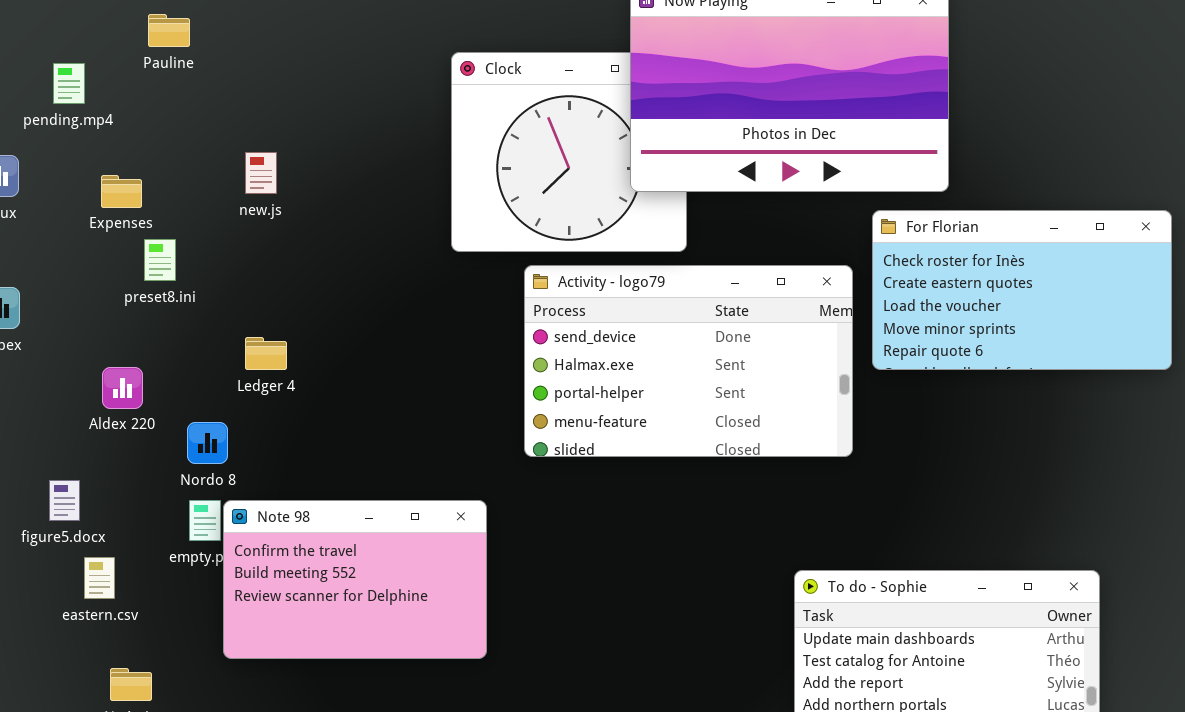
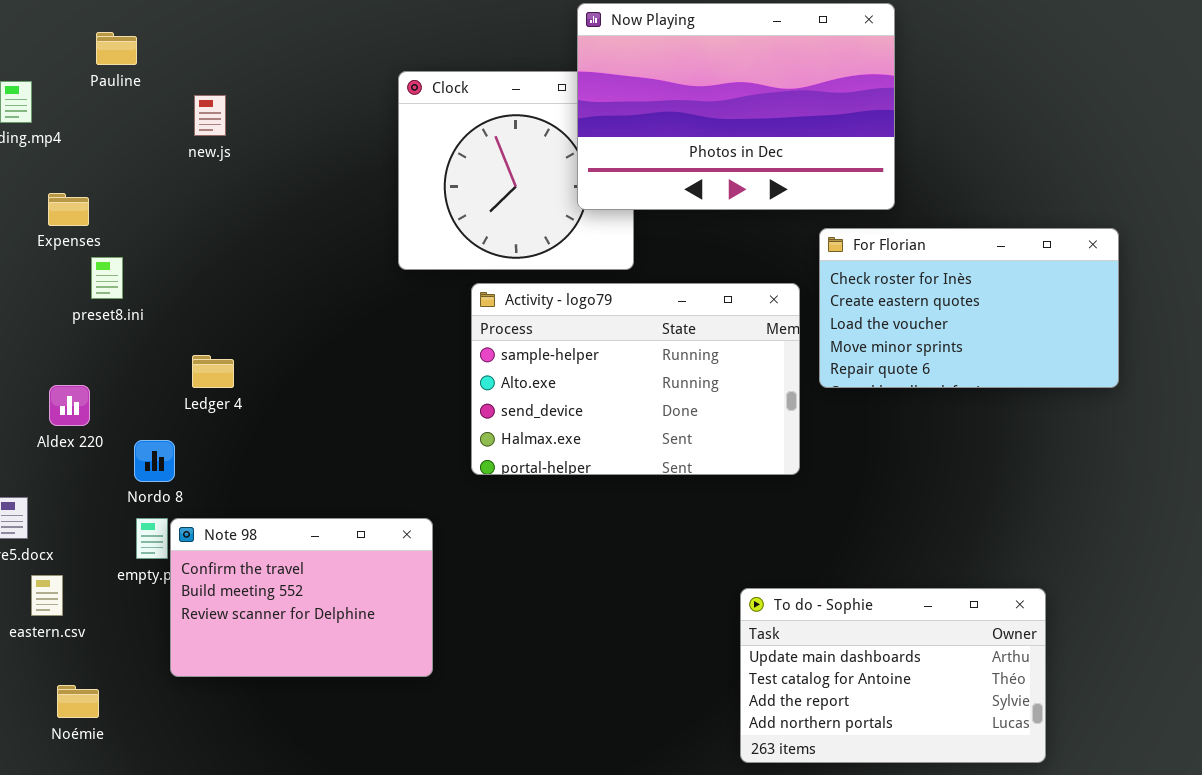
new.js: [245,152,277,194] -> [194,95,226,136], moved
Activity - logo79: [524,265,853,457] -> [471,283,800,475], scrolled up 2 rows

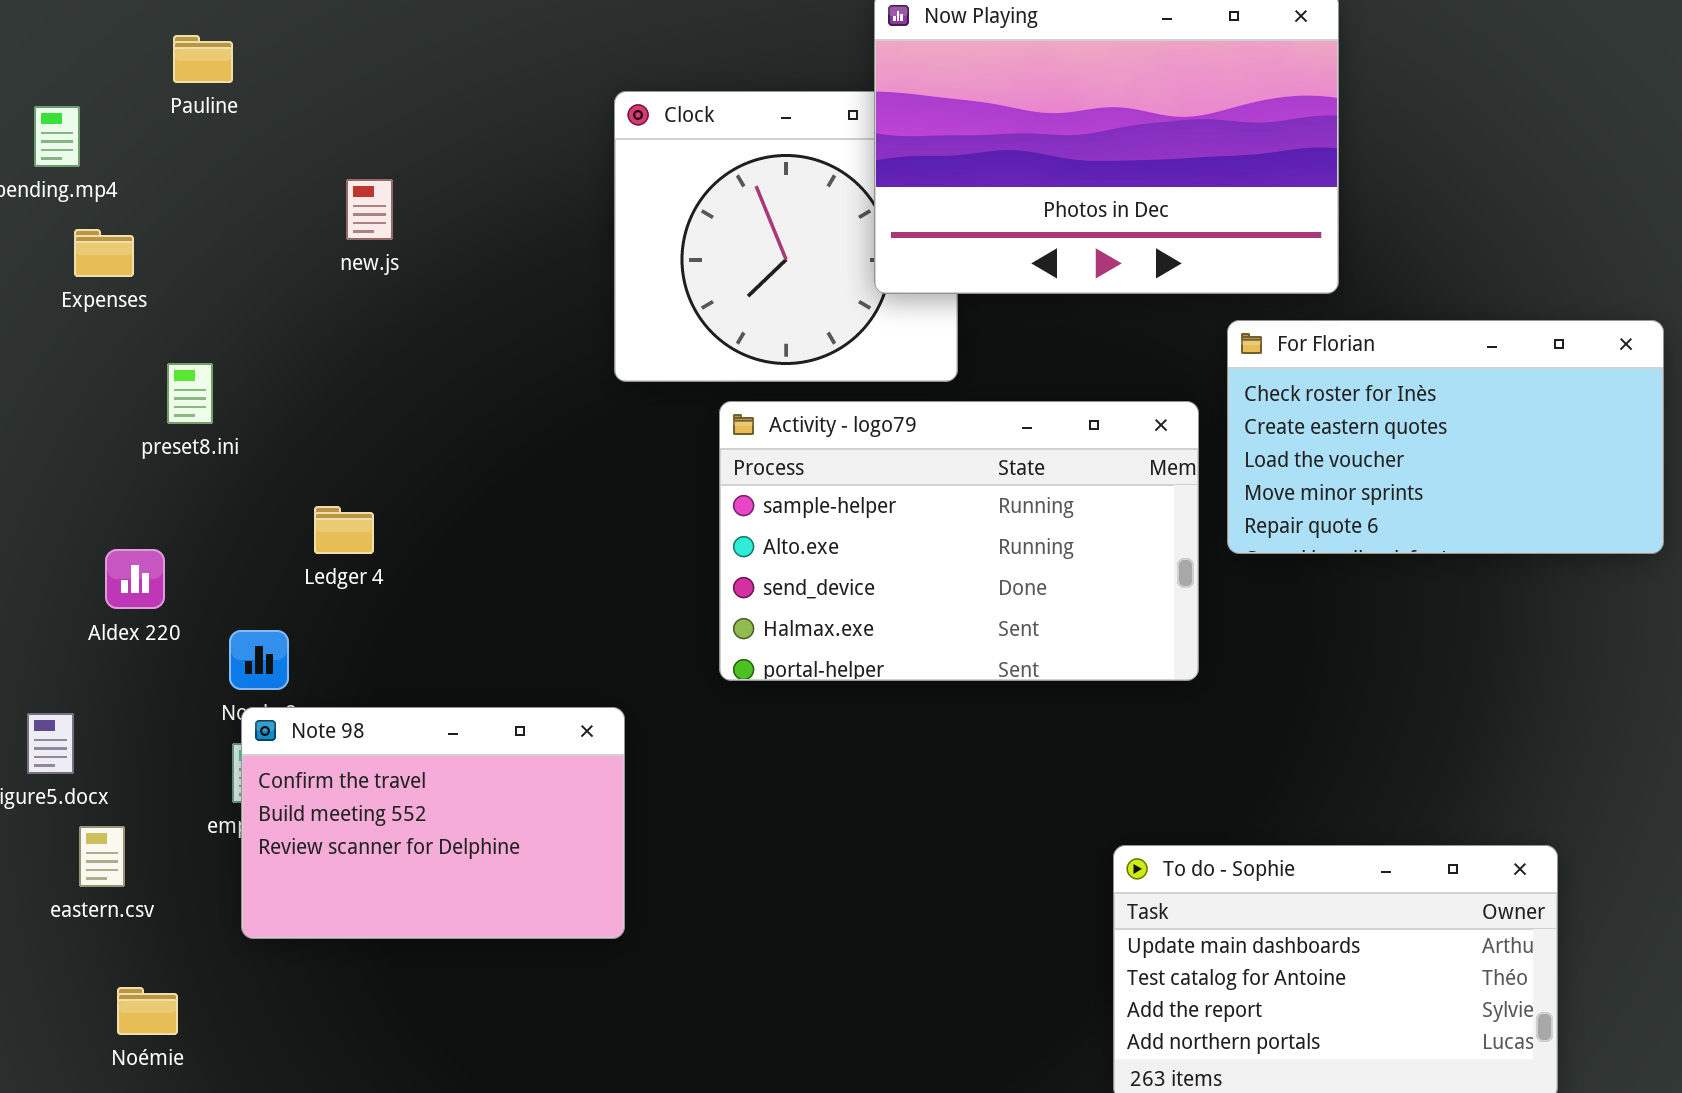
new.js: [194,95,226,136] -> [346,179,393,240], moved
Expenses: [48,193,89,226] -> [74,229,134,277], moved
Note 98: [170,518,433,677] -> [241,707,625,939], moved

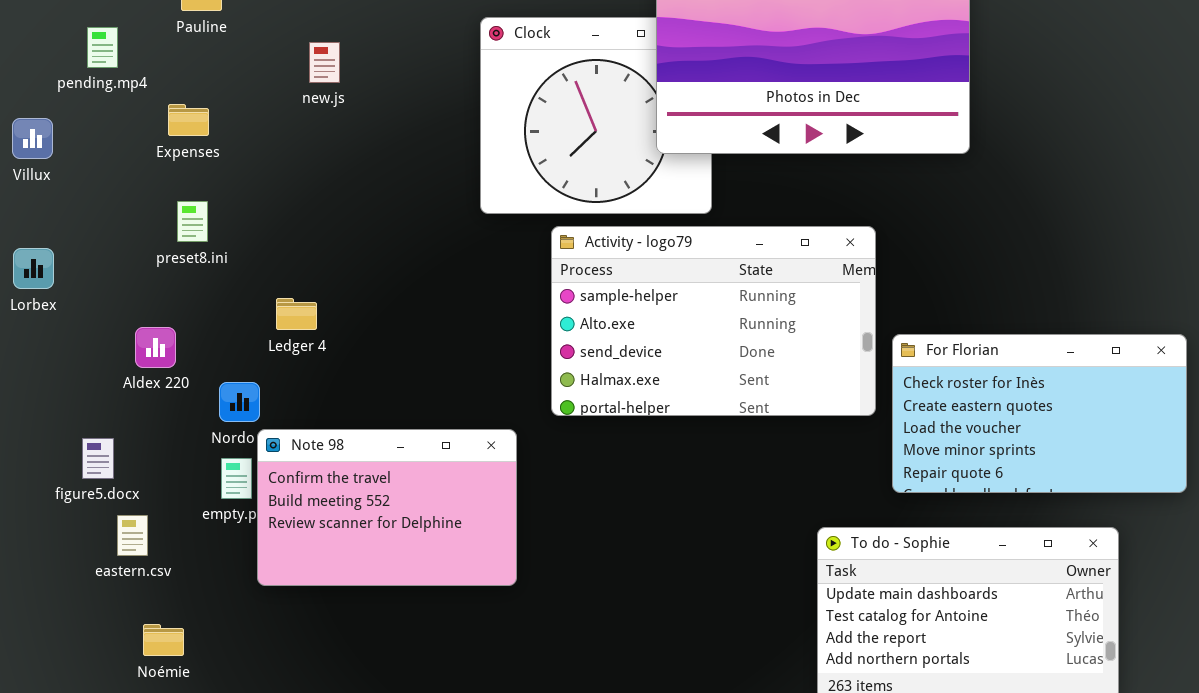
new.js: [346,179,393,240] -> [309,42,340,83], moved
Expenses: [74,229,134,277] -> [168,104,209,136], moved
For Florian: [1227,320,1664,554] -> [892,334,1187,493], moved
Note 98: [241,707,625,939] -> [257,429,517,586], moved

